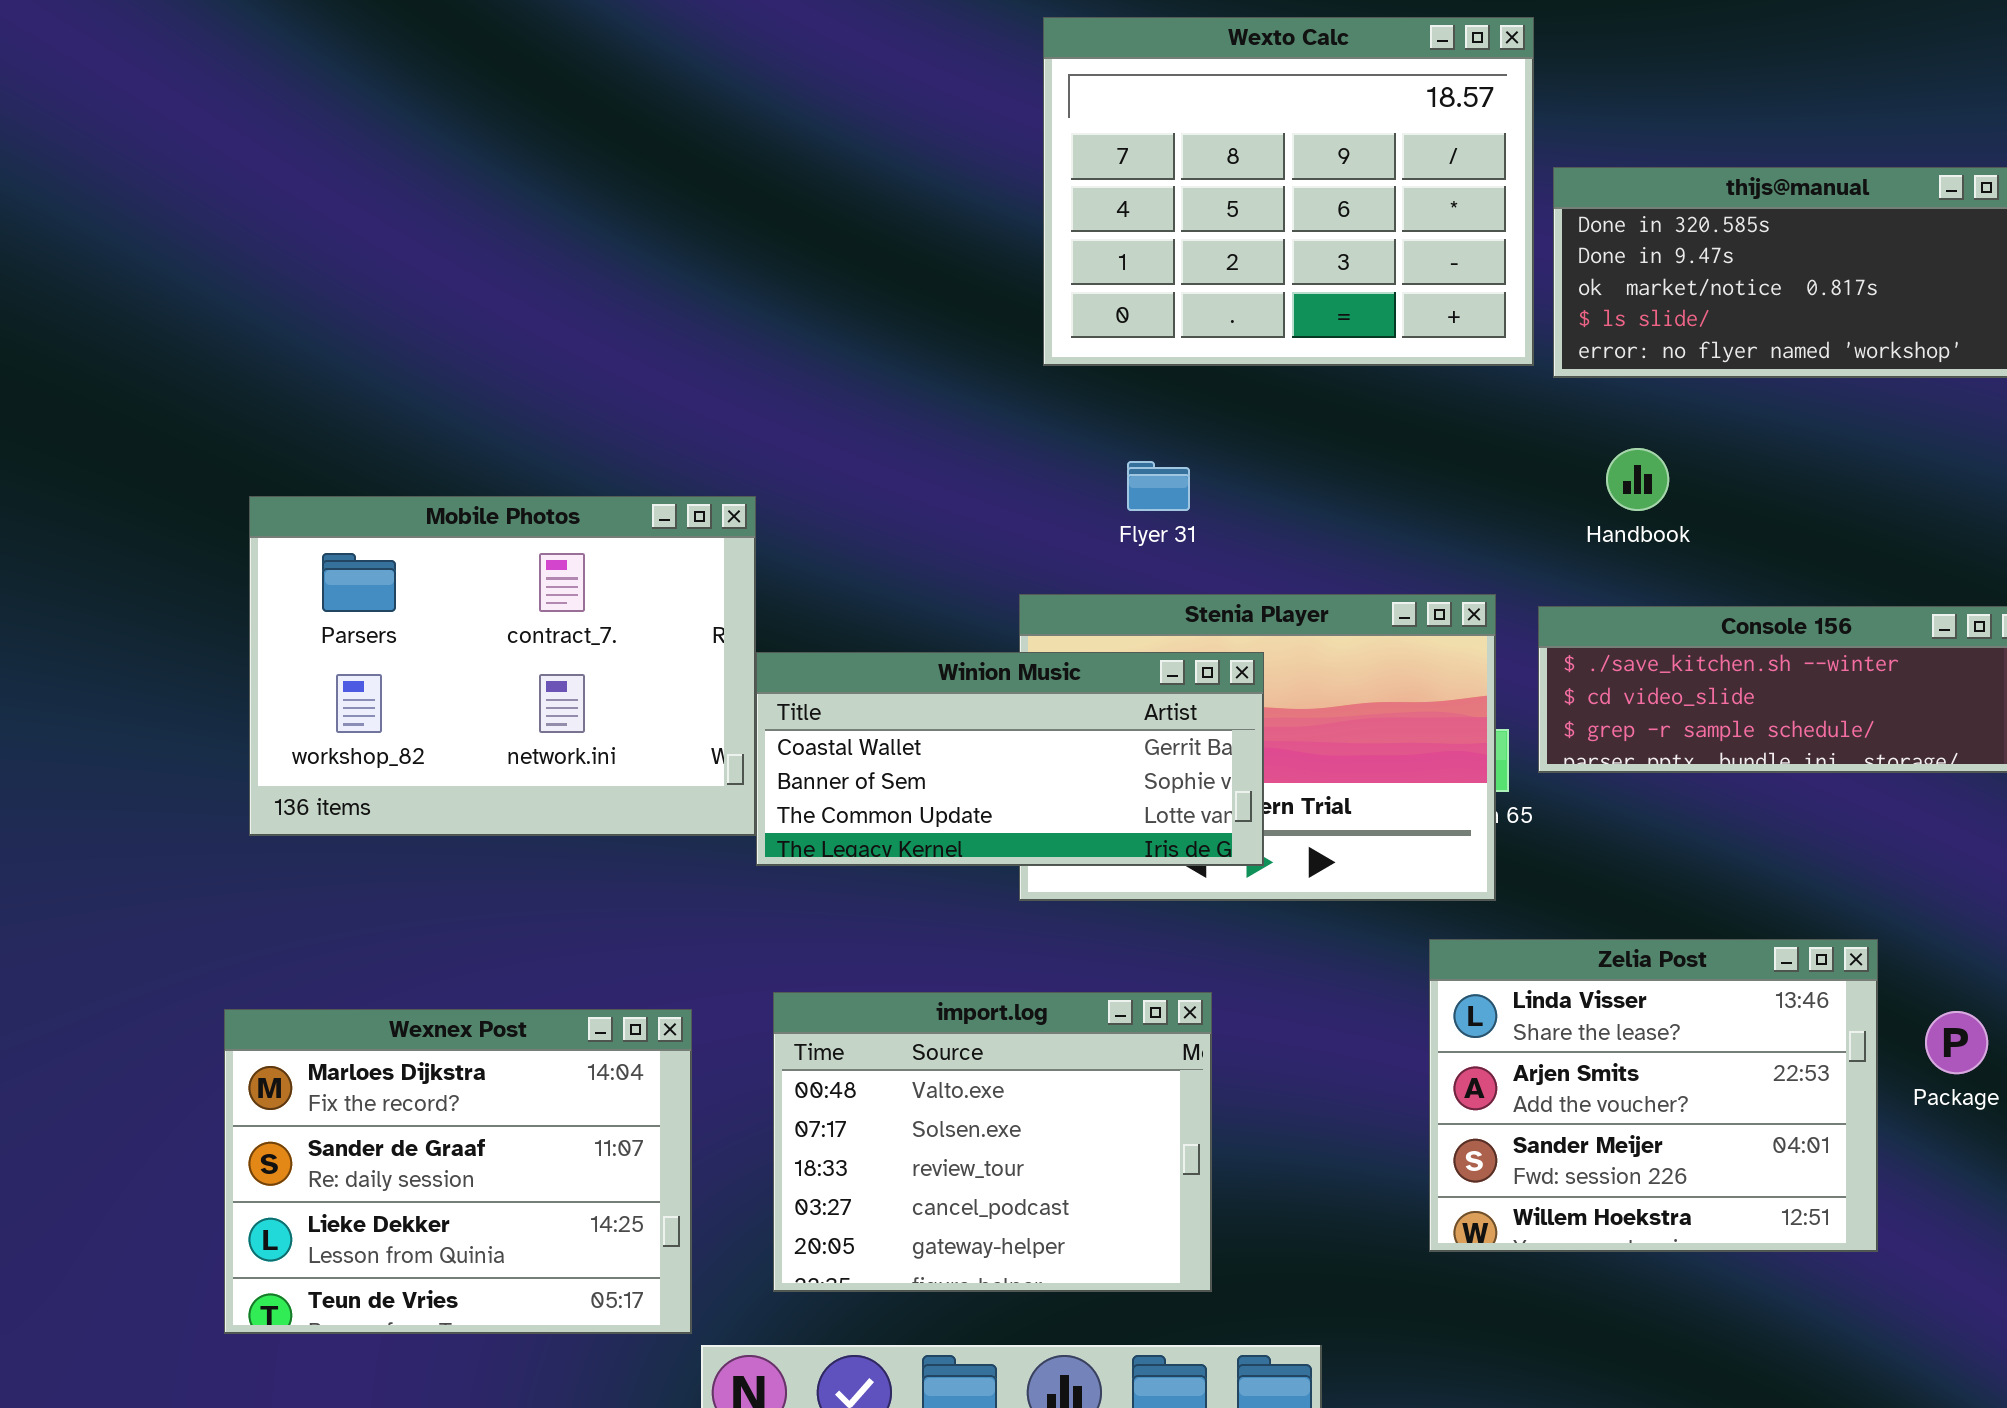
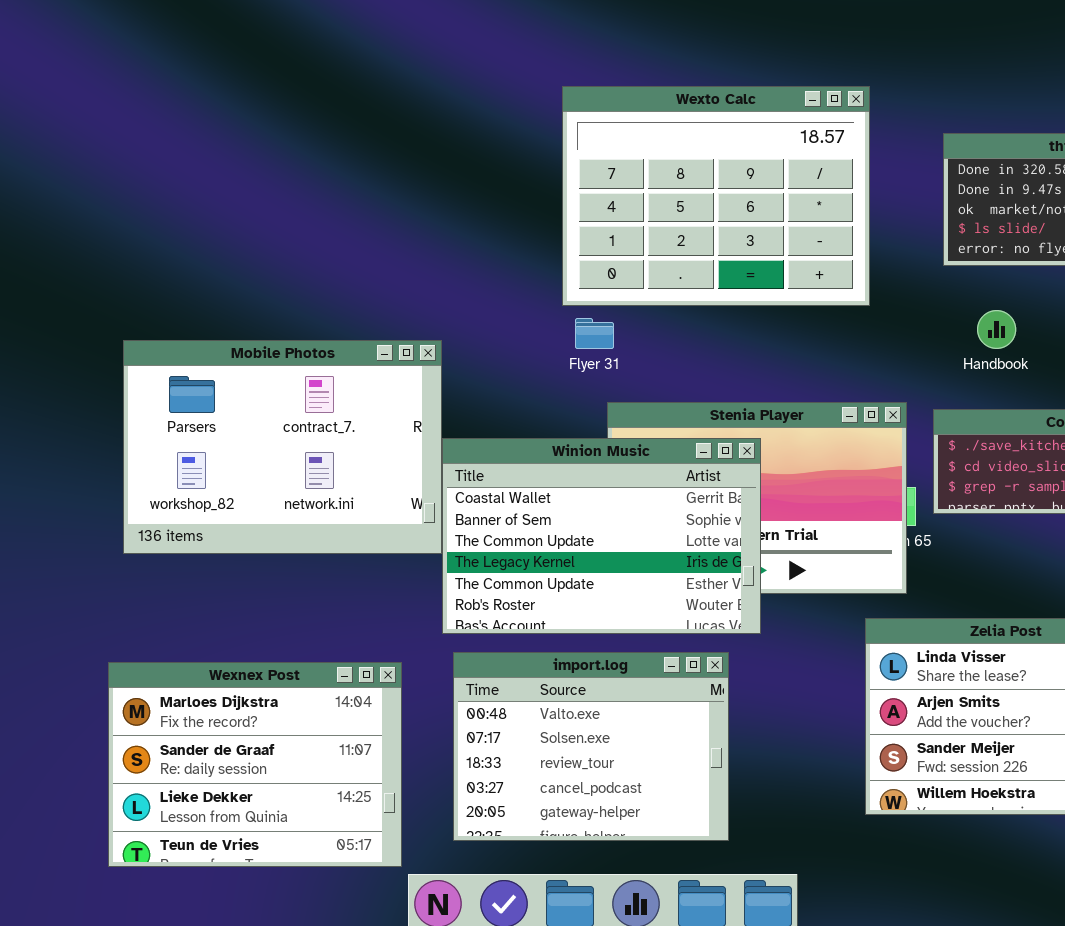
Wexto Calc: [1043,17,1534,366] -> [562,86,870,306], moved
Flyer 31: [1127,461,1190,511] -> [575,318,614,349], moved
Winion Music: [756,652,1264,866] -> [442,438,761,634], resized

